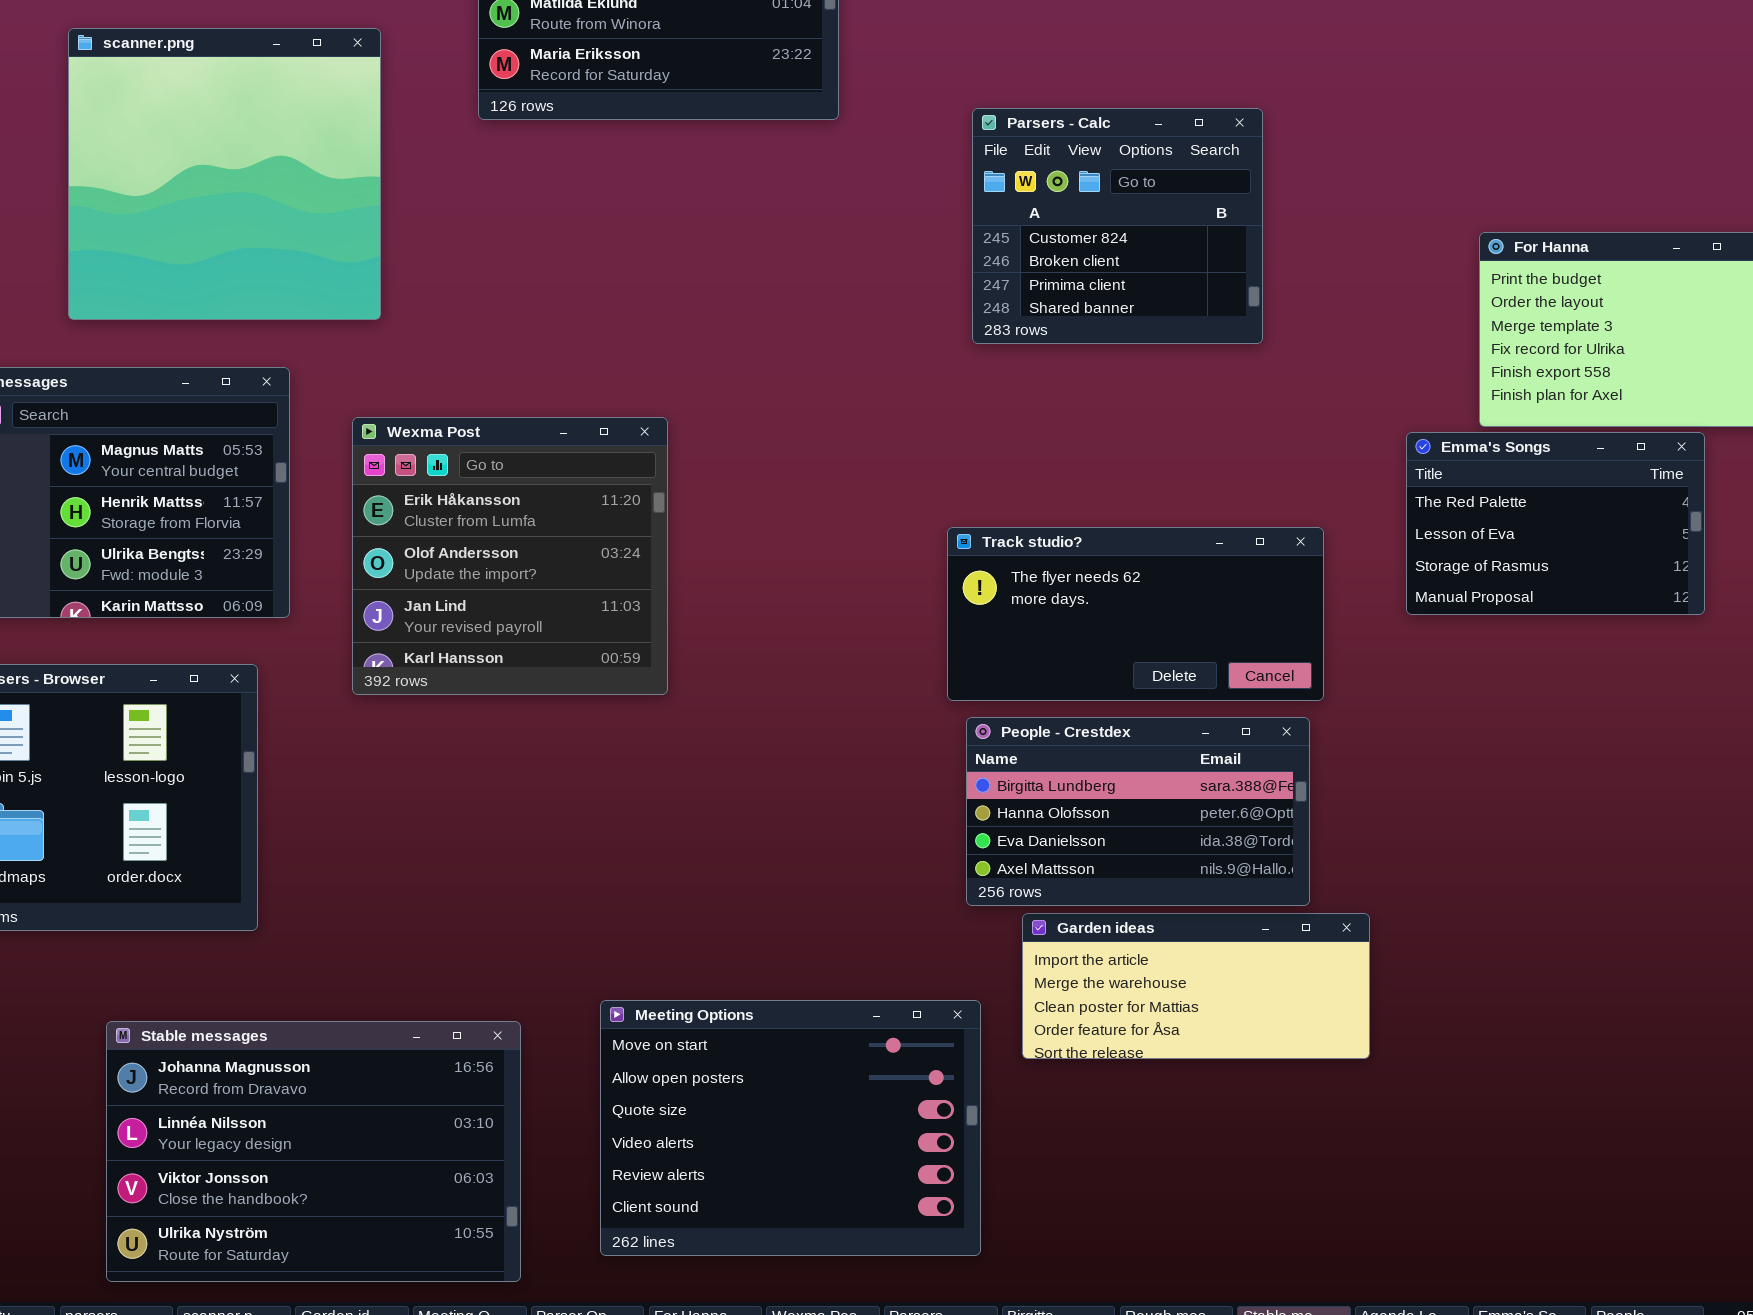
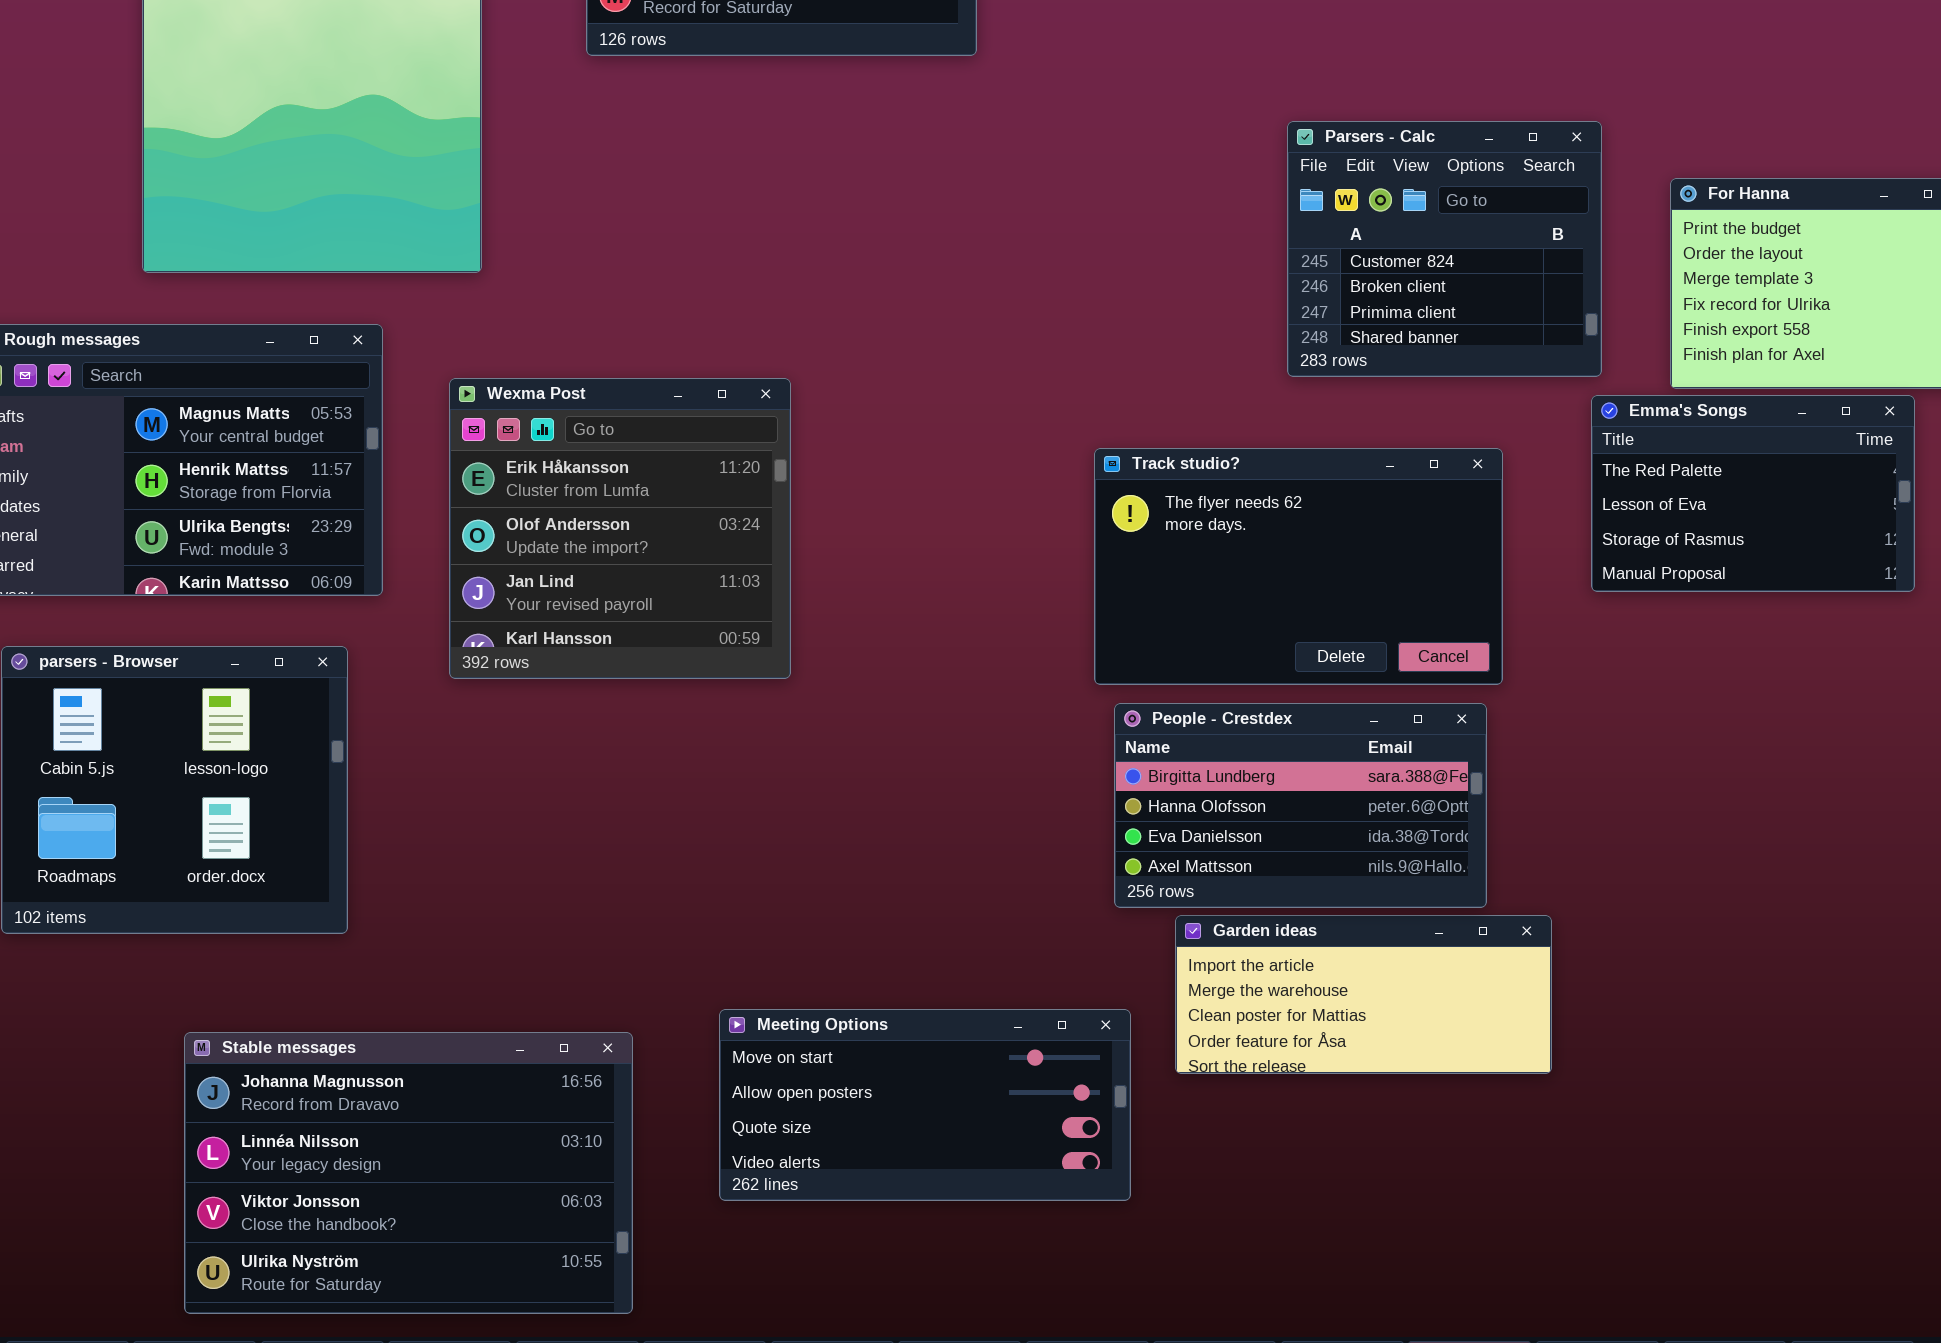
Parsers - Calc: [972,108,1263,344] -> [1287,121,1602,377], moved
Track studio?: [947,527,1324,701] -> [1094,448,1503,685], resized
Meeting Options: [600,1000,981,1256] -> [719,1009,1131,1201], resized

